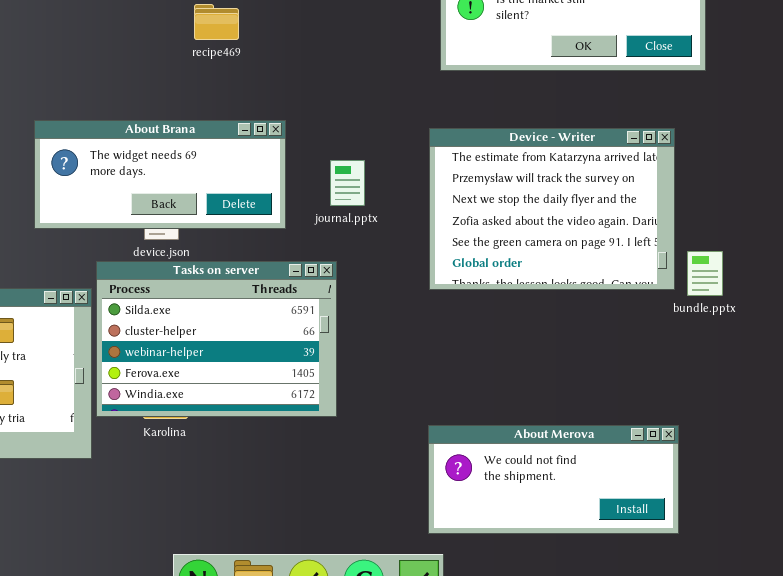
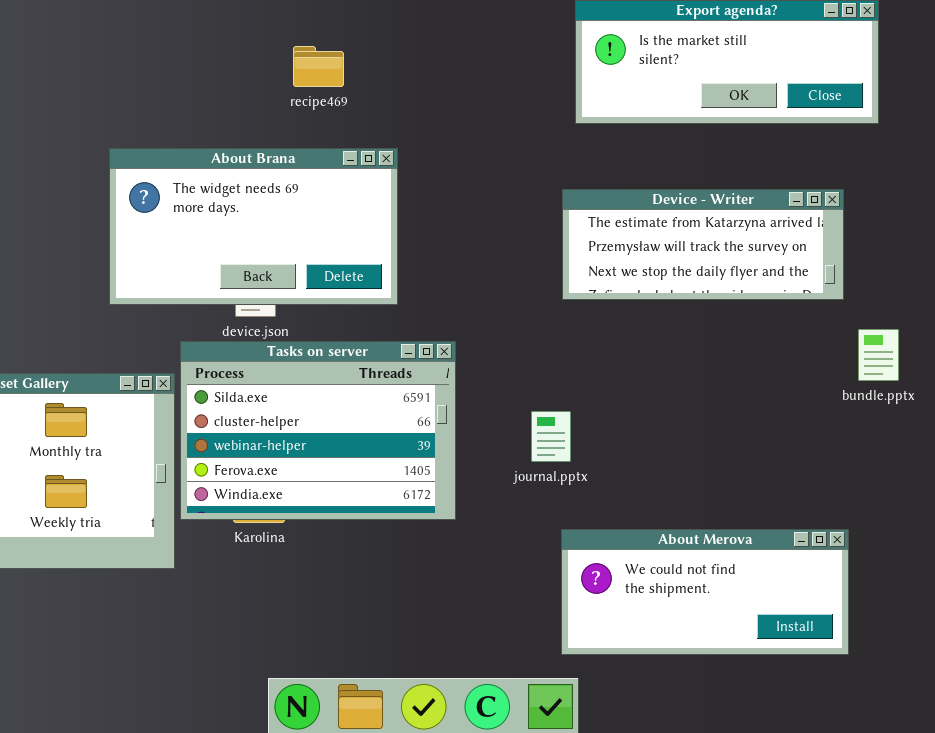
About Brana: [34,120,286,229] -> [109,148,398,305], resized
Device - Writer: [429,128,675,290] -> [562,189,844,300], resized
journal.pptx: [330,160,365,206] -> [531,411,571,462], moved

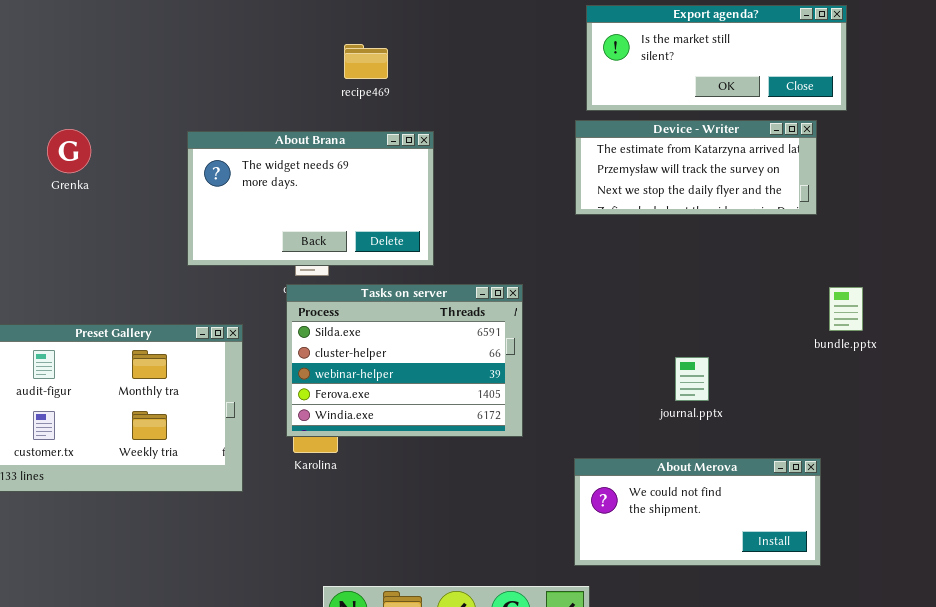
Device - Writer: [562,189,844,300] -> [575,120,817,215], moved
Tasks on server: [180,341,456,520] -> [286,284,523,437], moved
journal.pptx: [531,411,571,462] -> [675,357,709,401], moved

